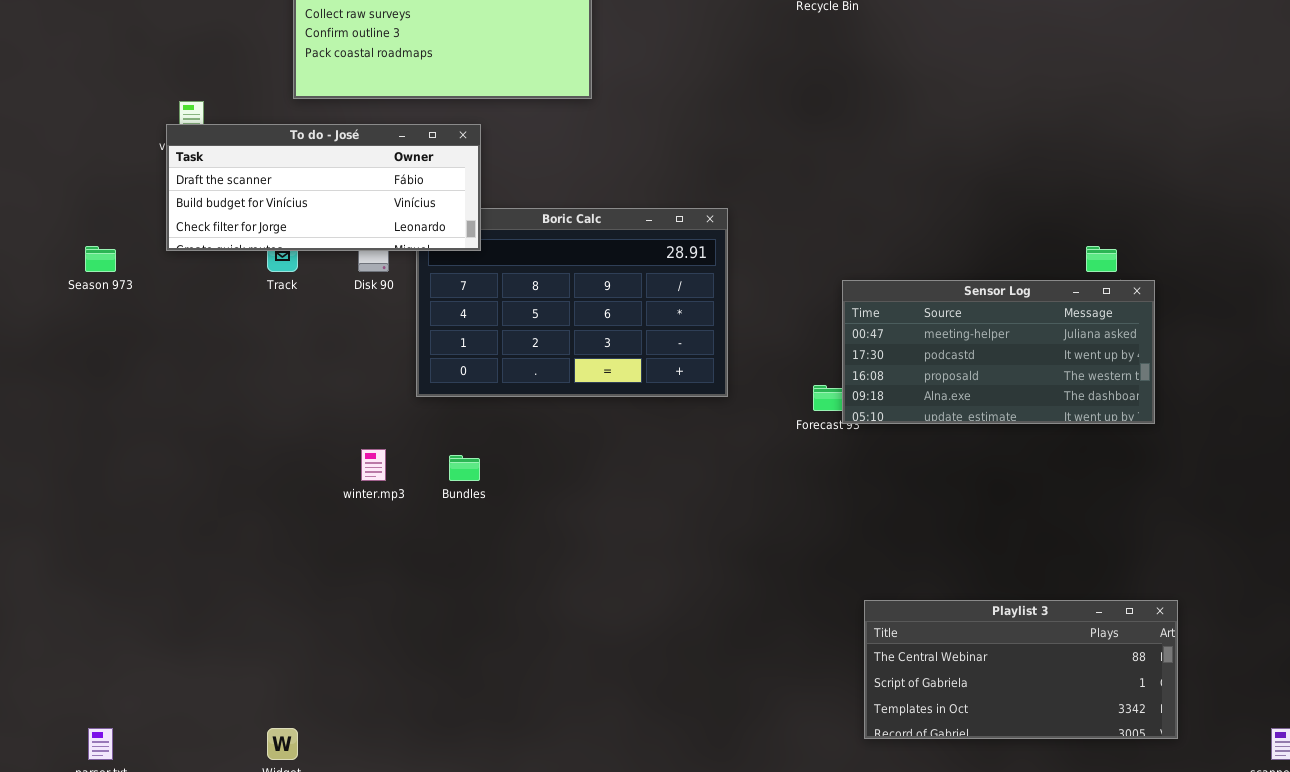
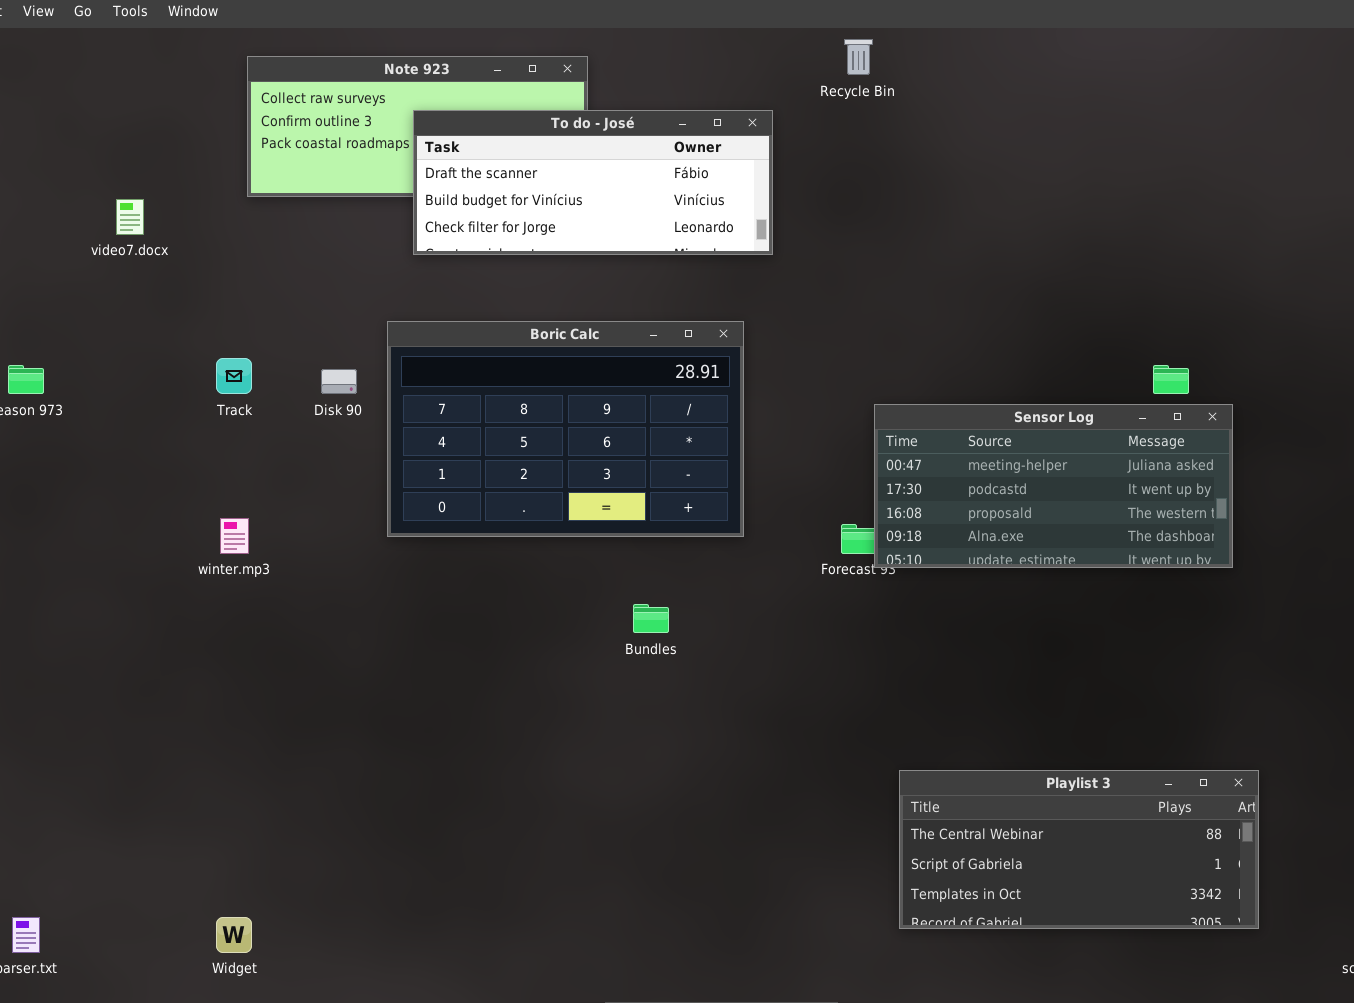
To do - José: [166,124,481,251] -> [413,110,773,255], moved
winter.mp3: [361,449,386,481] -> [220,518,249,554], moved
Bundles: [449,455,480,481] -> [633,604,669,633], moved

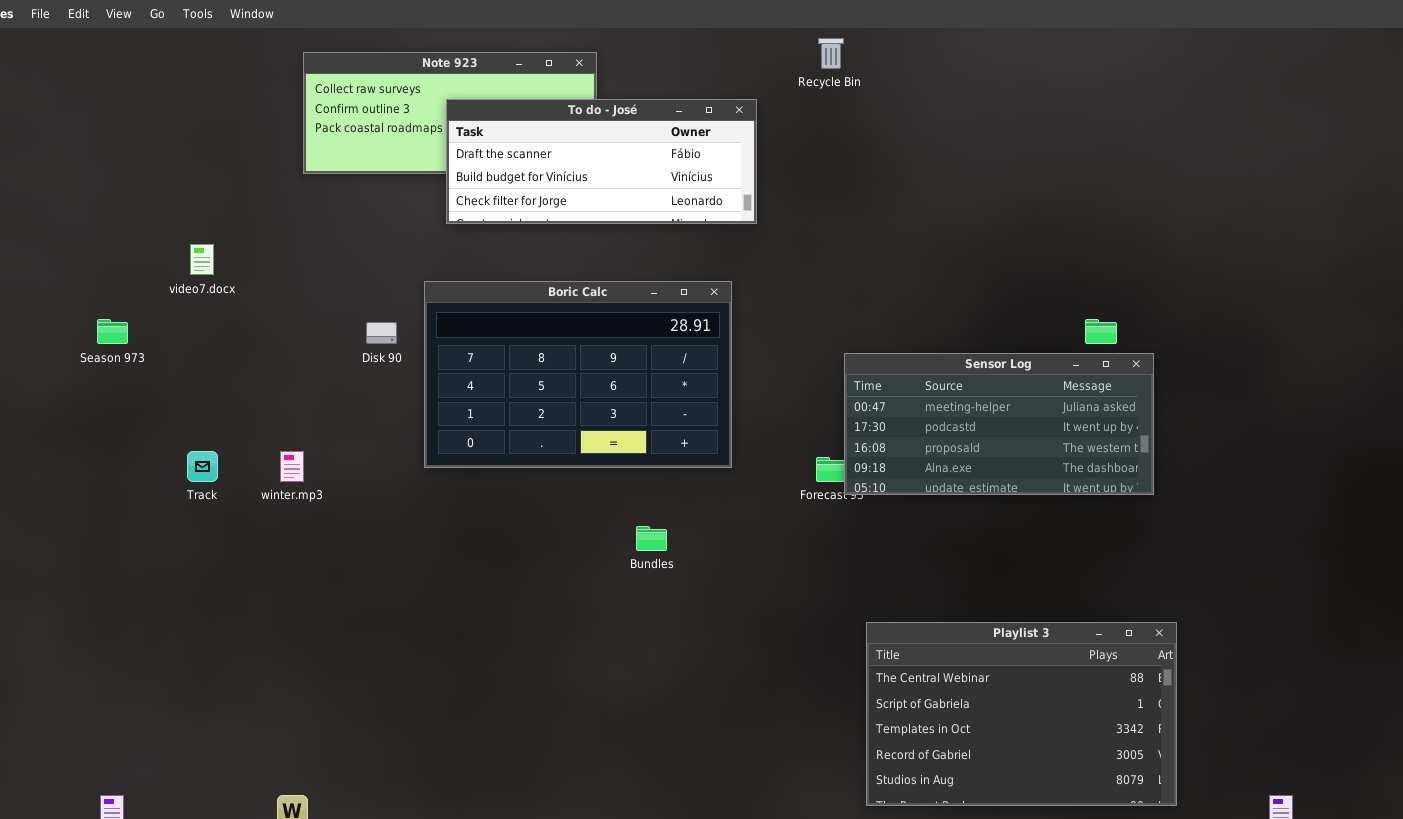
video7.docx: [116,199,144,235] -> [190,244,214,275], moved
Track: [216,358,252,394] -> [187,451,218,482], moved
Playlist 3: [899,770,1259,929] -> [866,622,1177,806], resized

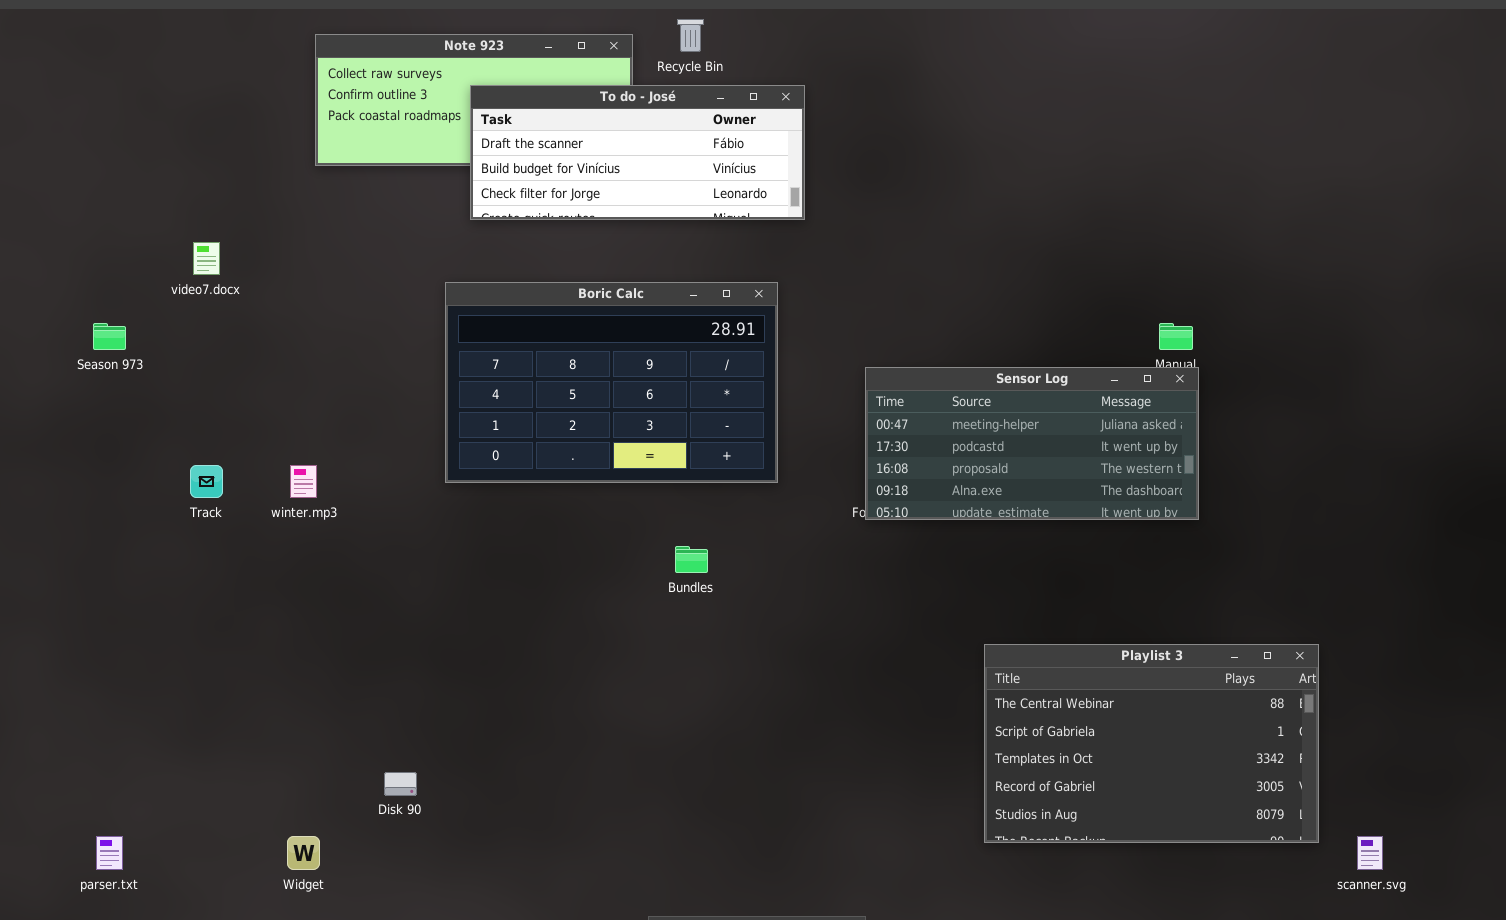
Recycle Bin: [818,38,844,69] -> [677,19,704,52], moved
Disk 90: [366,322,397,344] -> [384,772,417,796], moved
Sensor Log: [844,353,1154,495] -> [865,367,1199,520], moved
Playlist 3: [866,622,1177,806] -> [984,644,1319,843], moved

